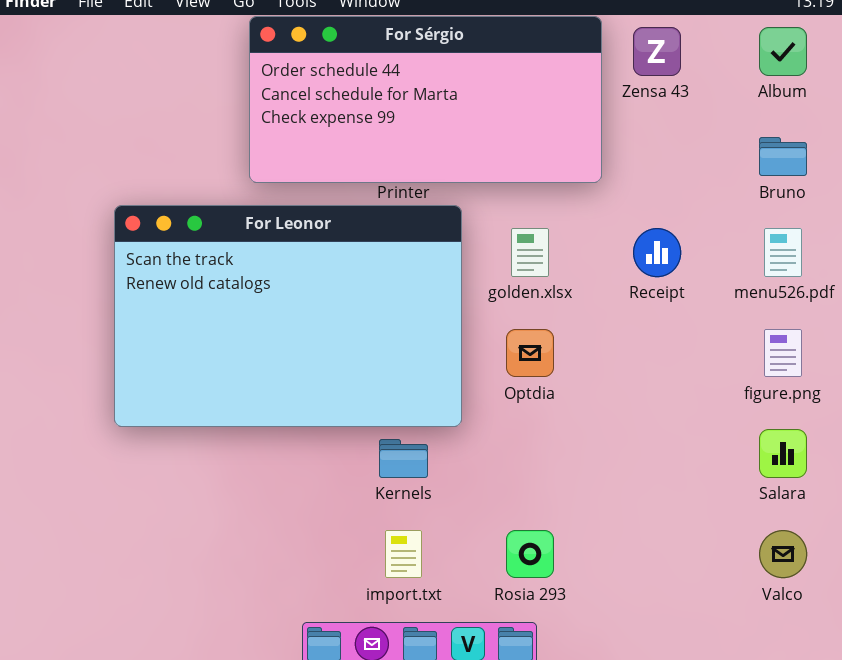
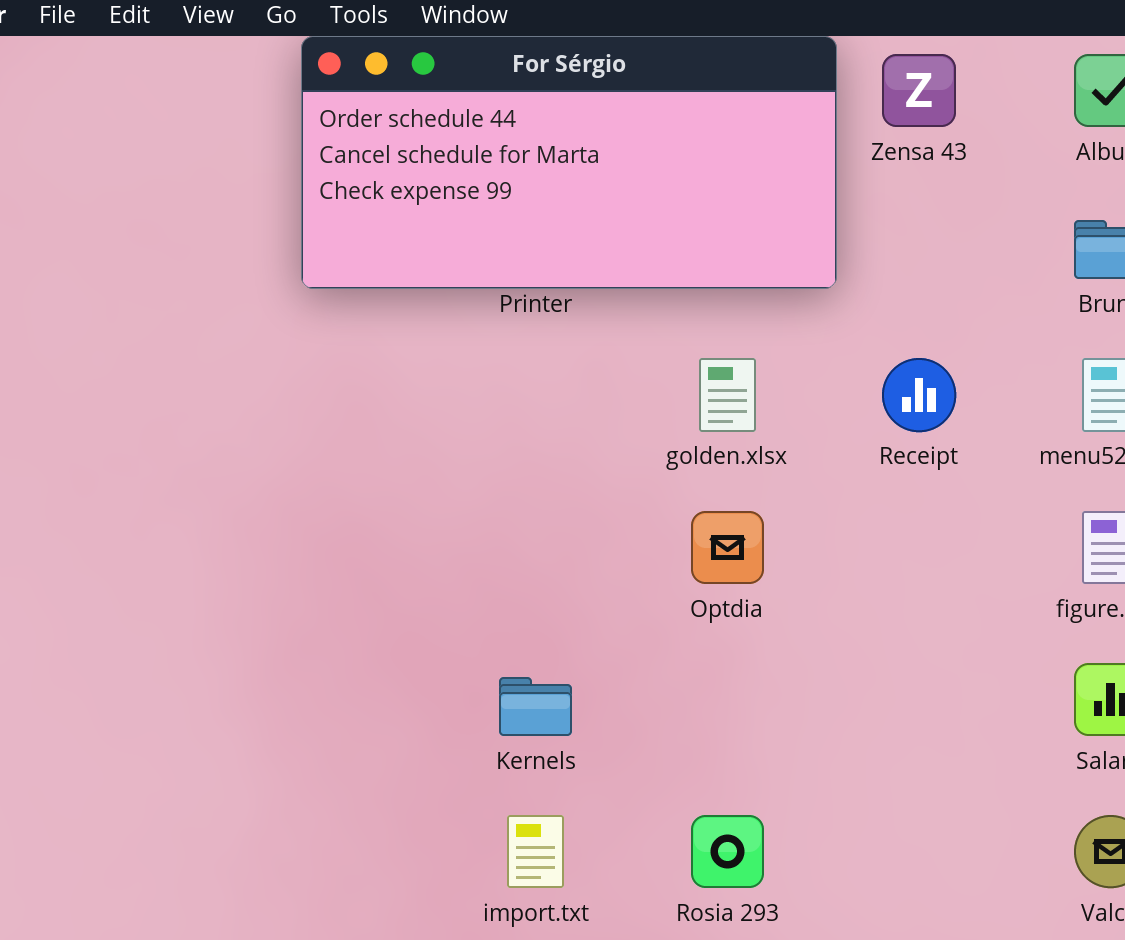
For Leonor: [114,205,462,427] -> none, closed

